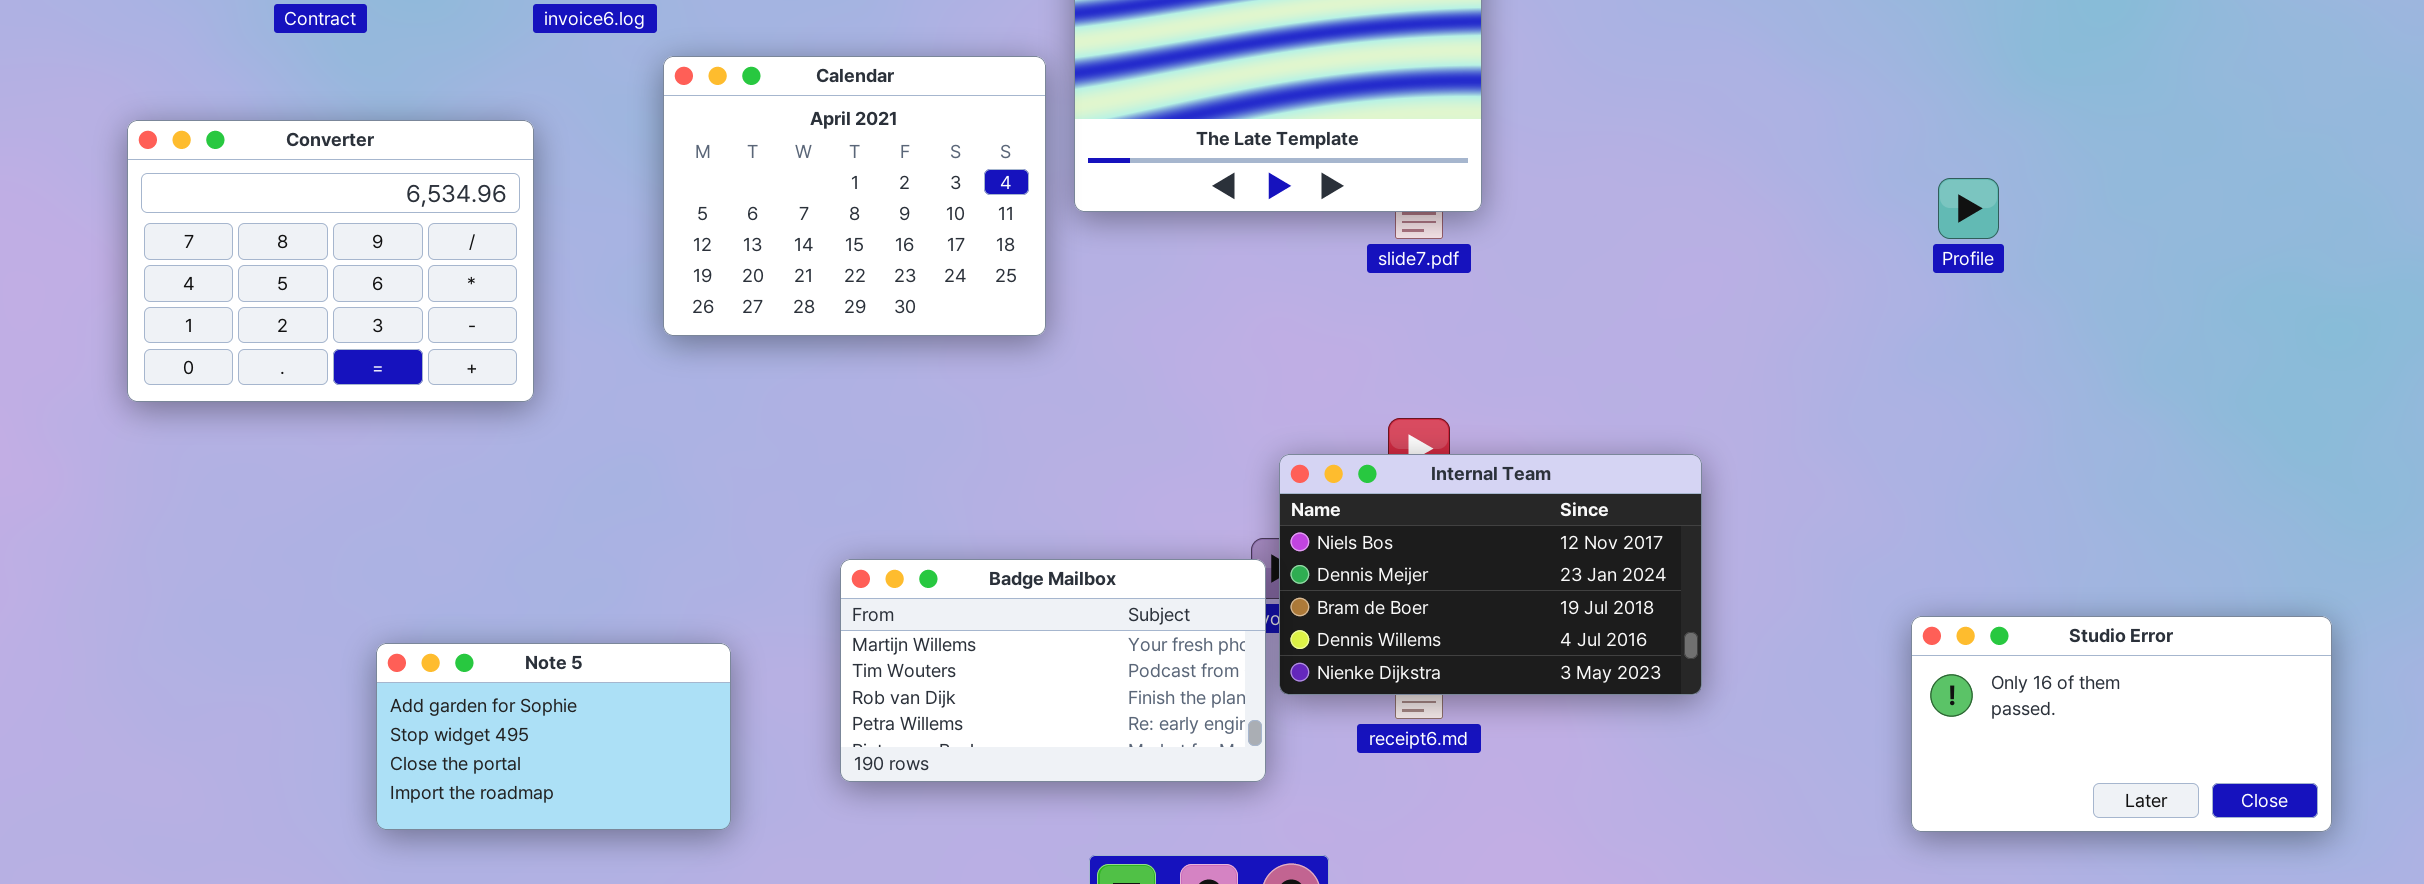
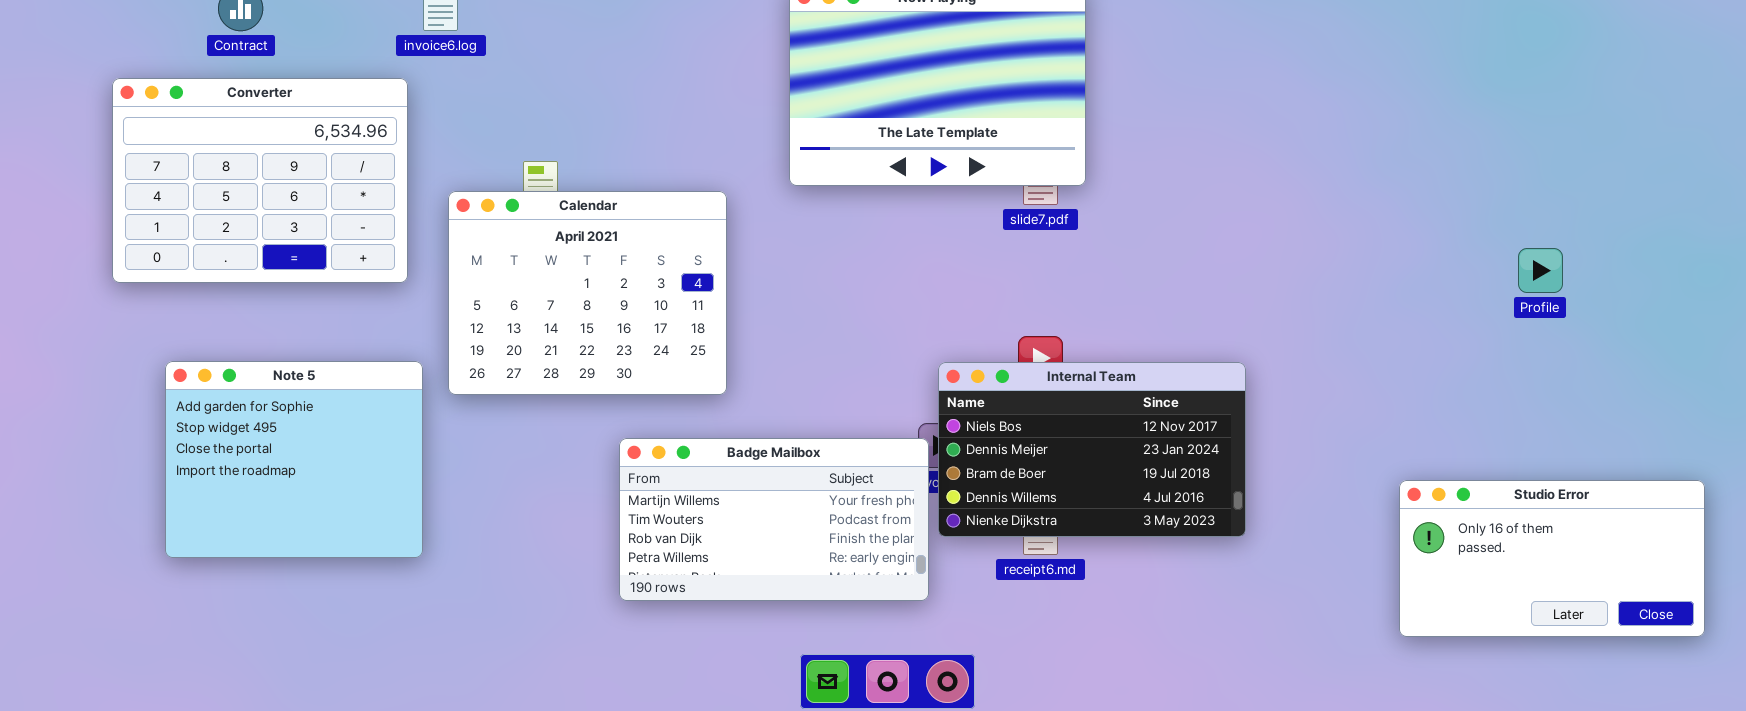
Calendar: [663,56,1046,336] -> [448,191,727,395], moved
Converter: [127,120,534,402] -> [112,78,408,283], moved
Profile: [1938,178,1999,239] -> [1518,248,1563,293], moved
Note 5: [376,643,731,830] -> [165,361,423,558], moved, resized

